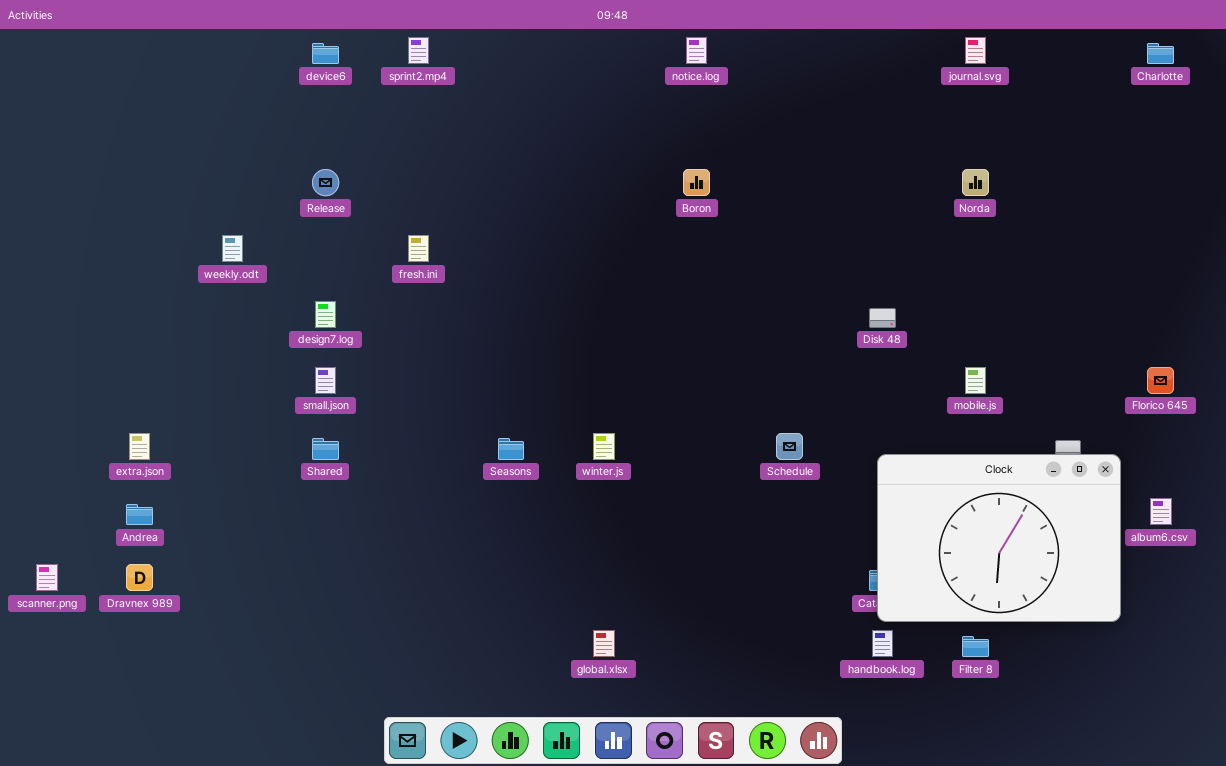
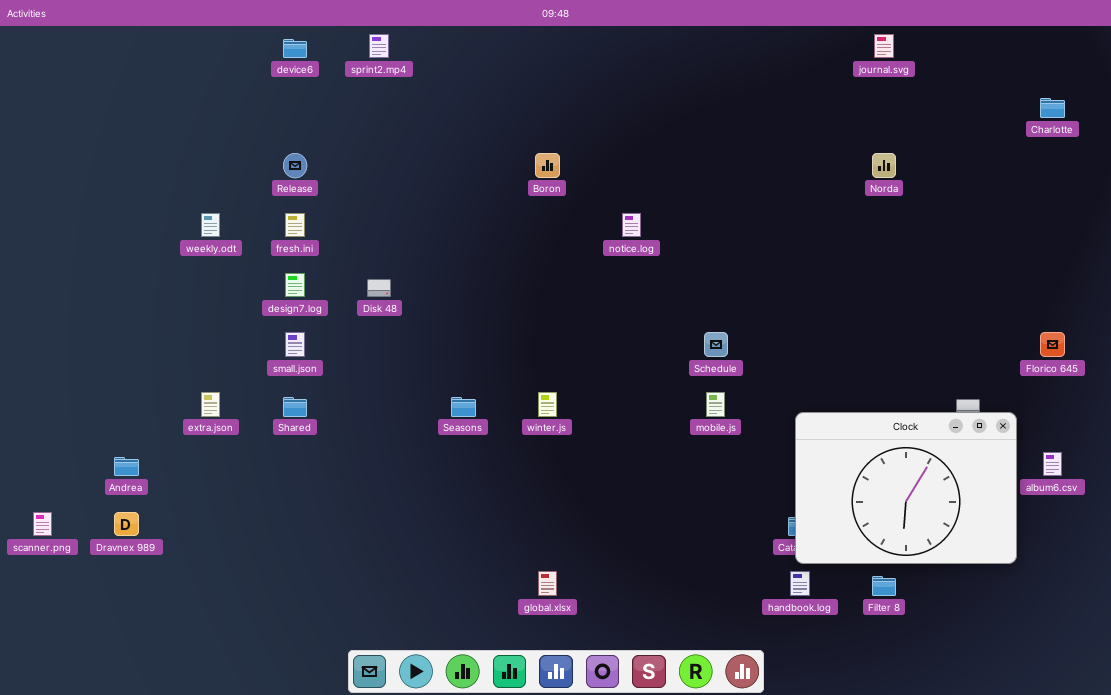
notice.log: [686,37,707,64] -> [622,213,641,237], moved
Charlotte: [1147,43,1174,64] -> [1040,98,1065,118], moved
Boron: [683,169,710,196] -> [535,153,560,178], moved
fresh.ini: [408,235,429,262] -> [285,213,305,237], moved
Disk 48: [869,308,896,328] -> [367,279,391,297], moved
mobile.js: [965,367,986,394] -> [706,392,725,417], moved
extra.json: [129,433,150,460] -> [201,392,220,417], moved
Schedule: [776,433,803,460] -> [704,332,728,357], moved

